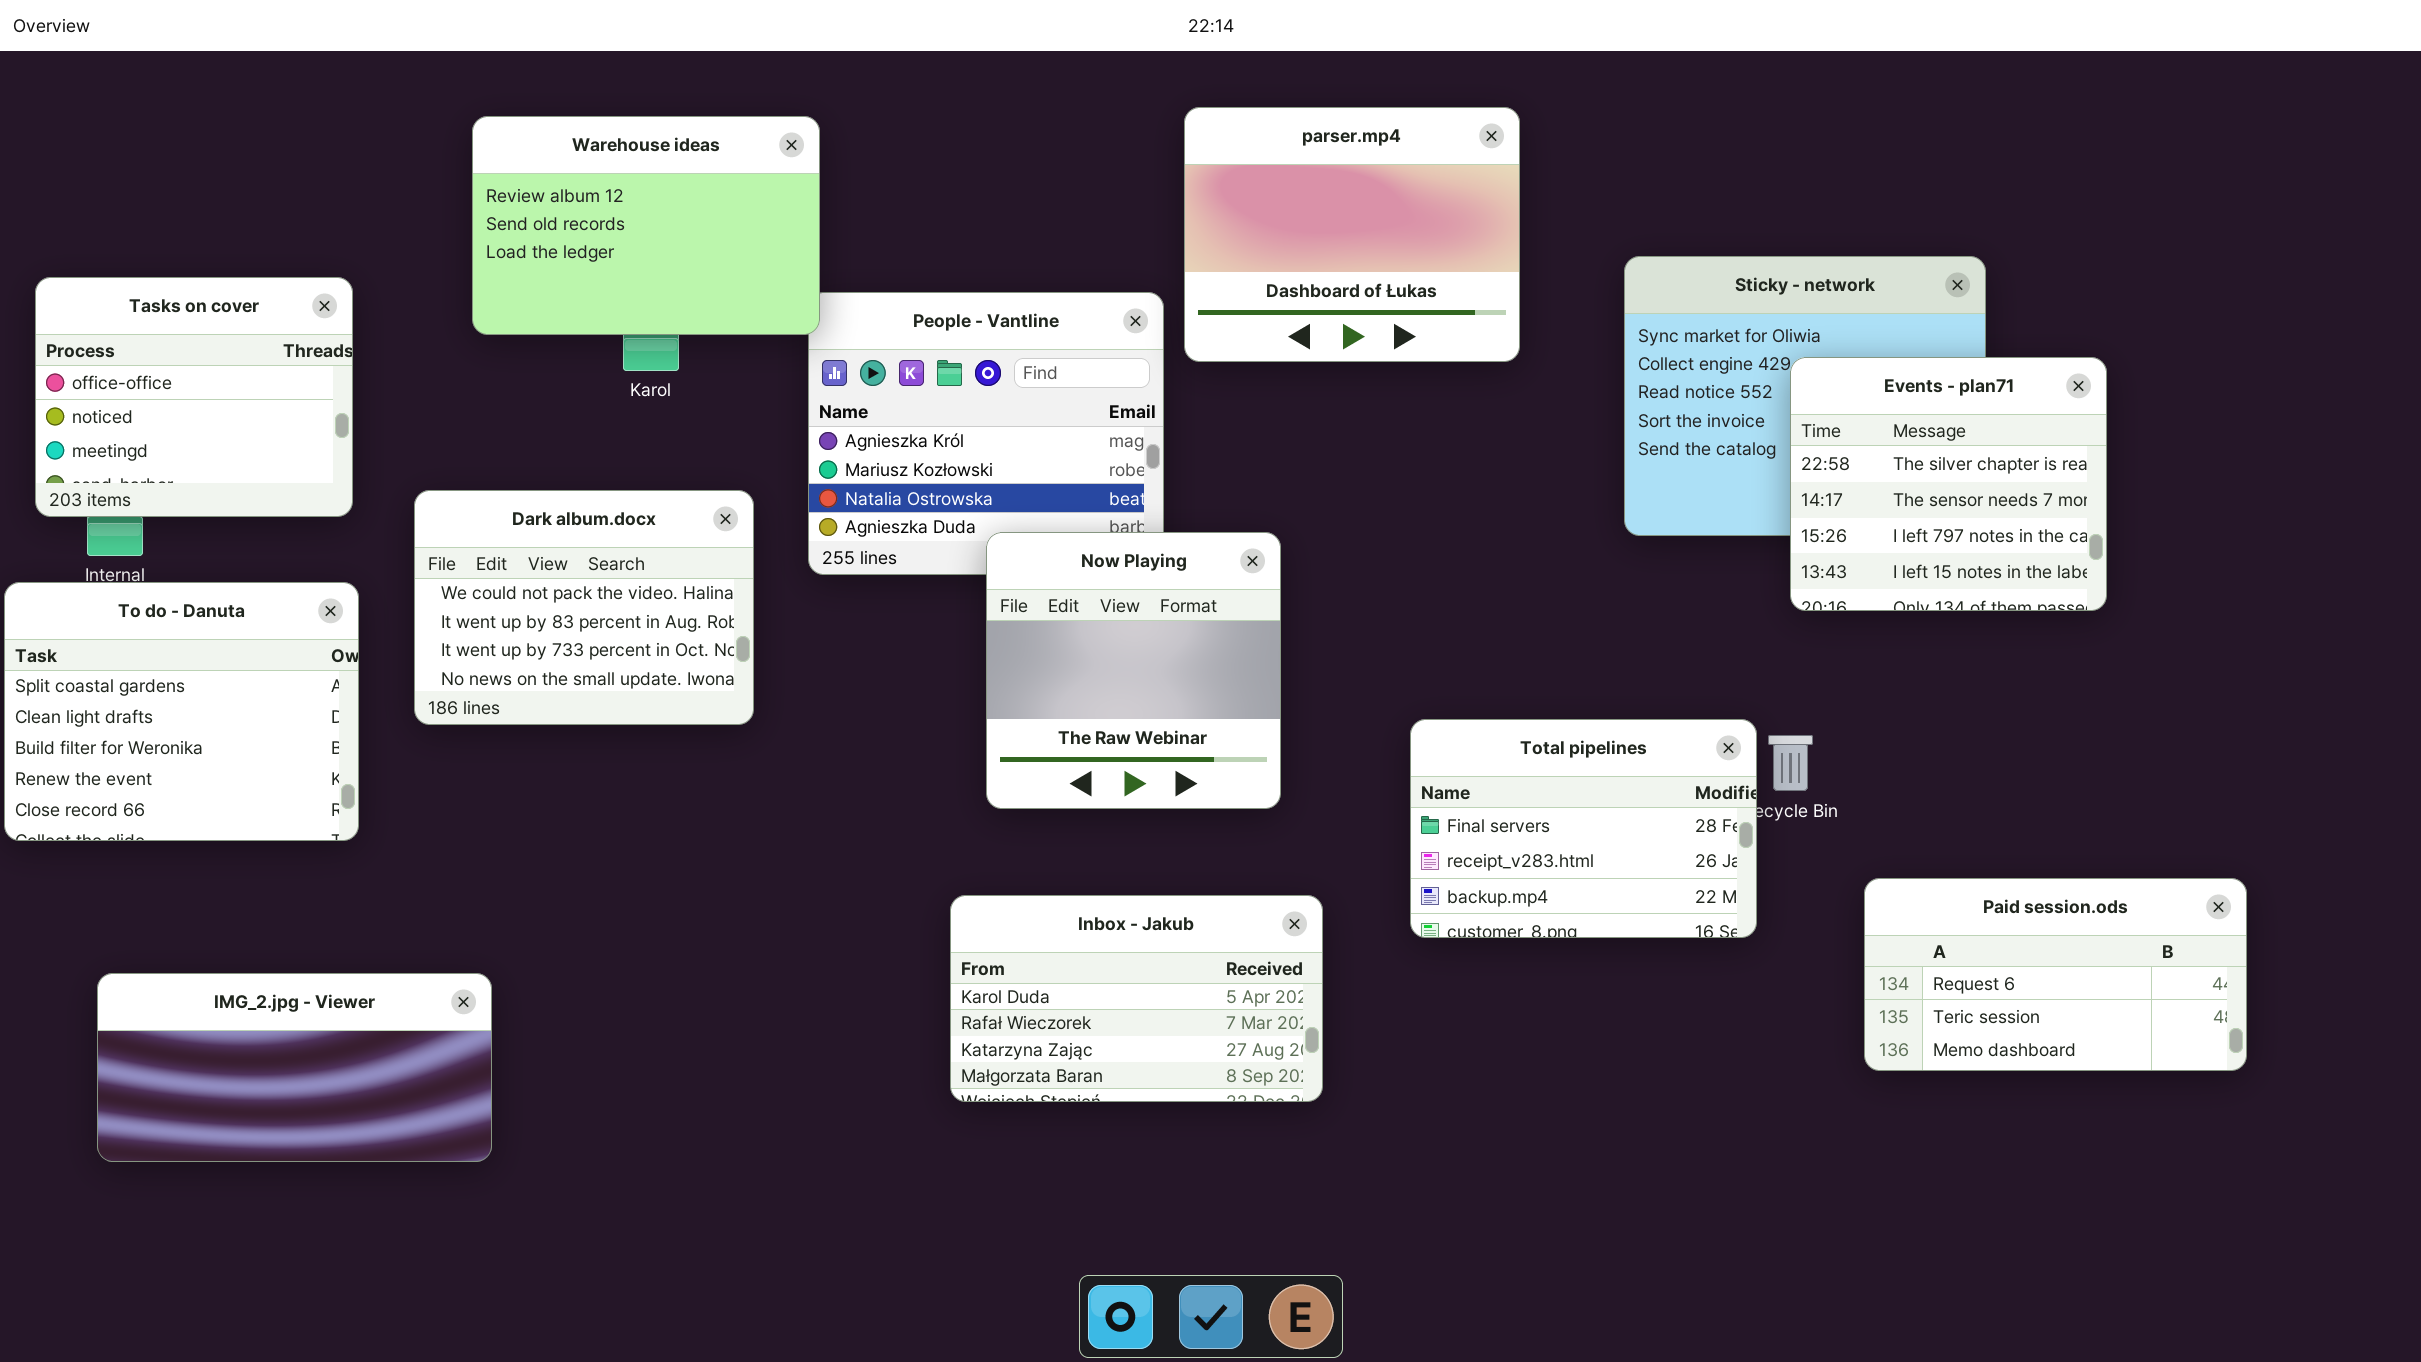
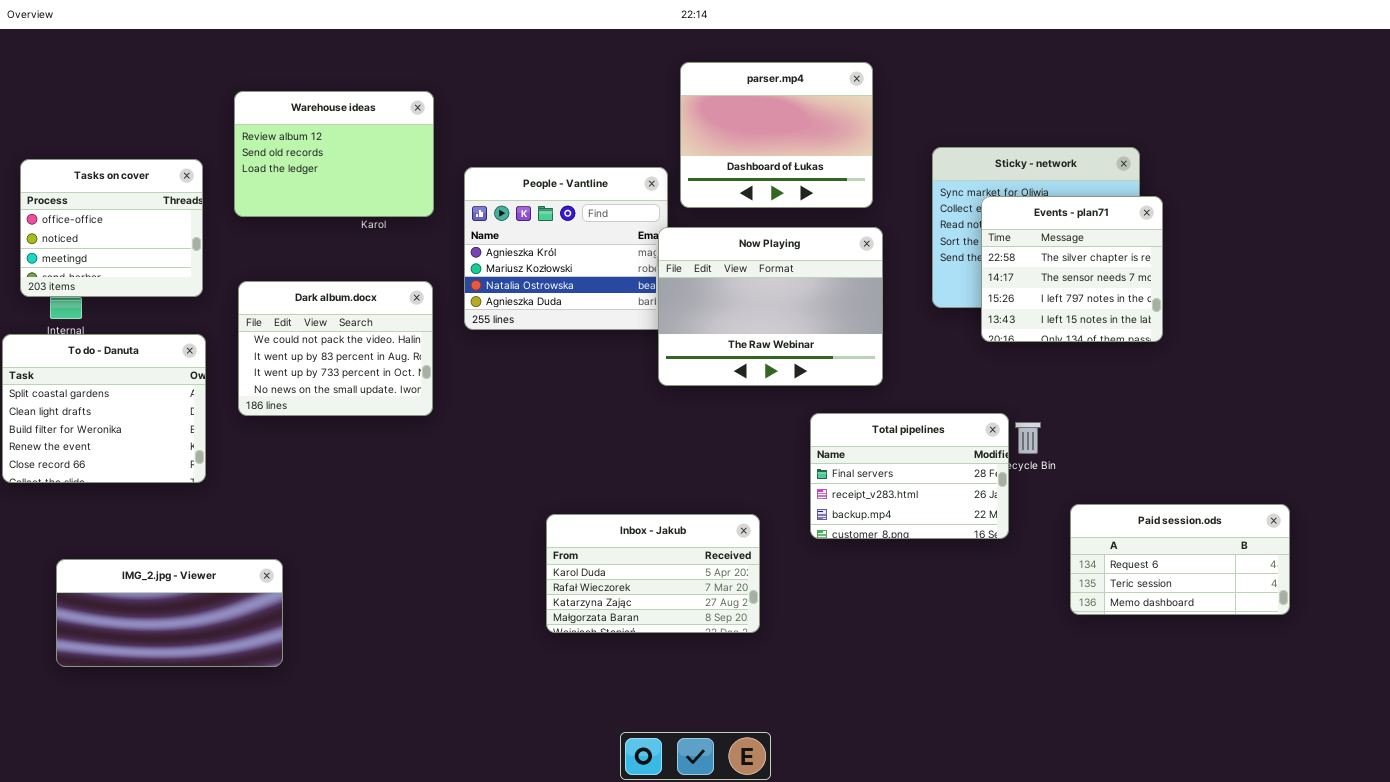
Warehouse ideas: [472,116,820,335] -> [234,91,434,217], moved
Events - plan71: [1790,357,2107,611] -> [981,196,1163,342], moved
Now Playing: [986,532,1281,809] -> [658,227,883,386], moved, resized

